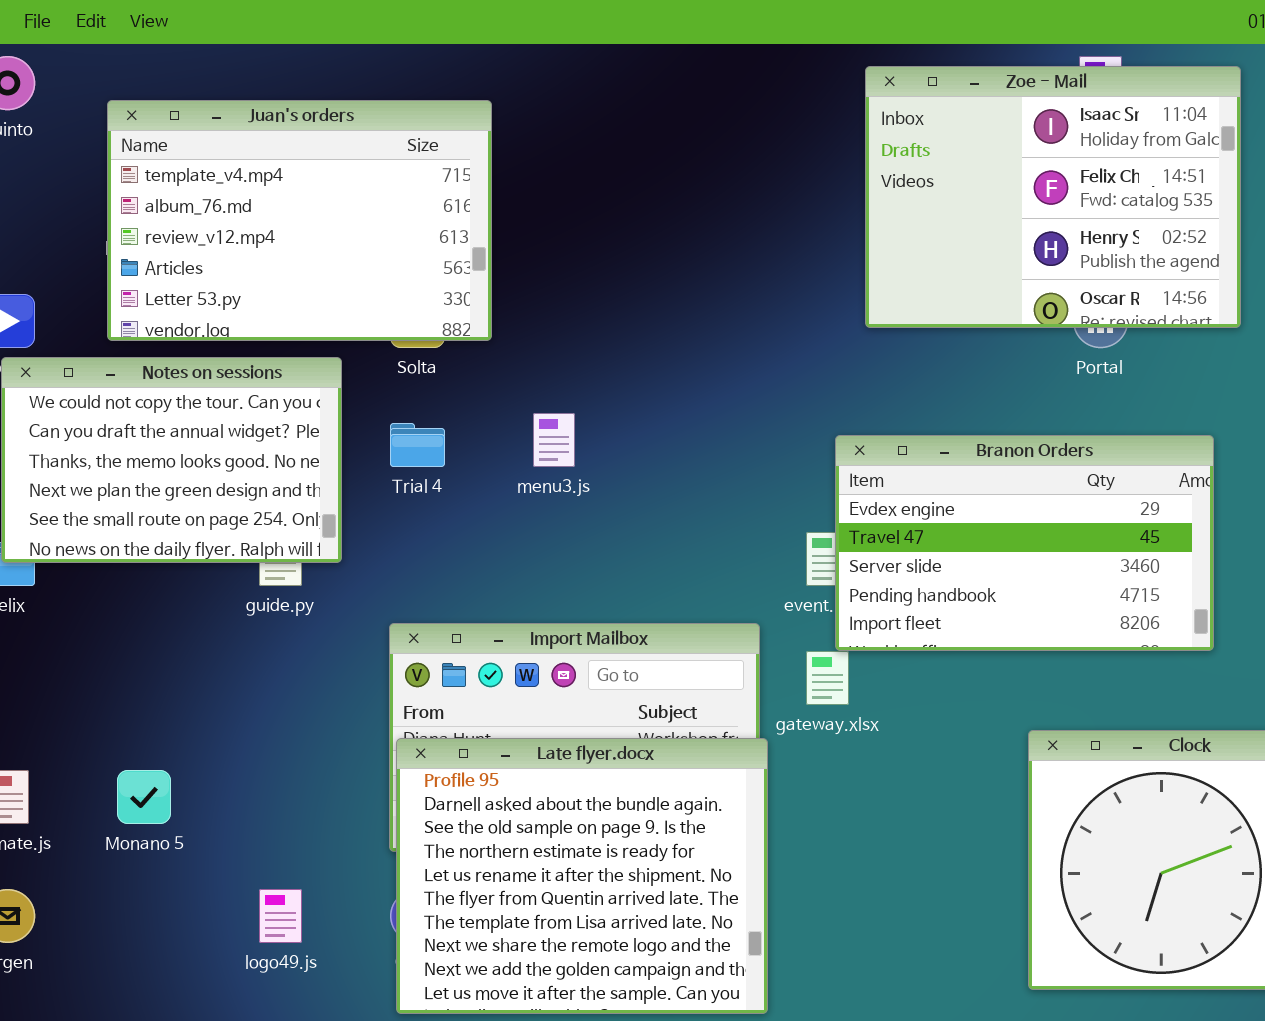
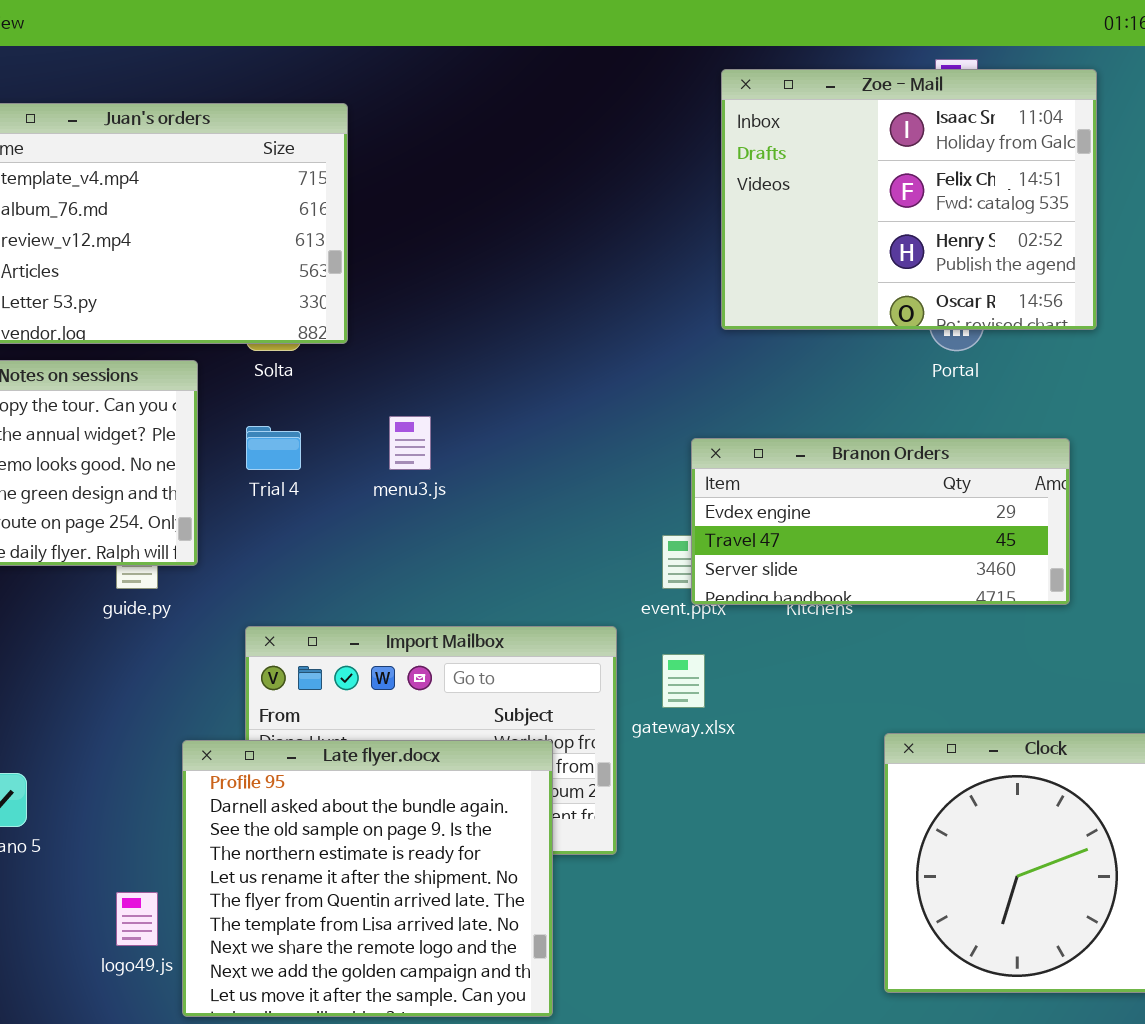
Branon Orders: [835,435,1214,651] -> [691,438,1070,605], resized
Late flyer.docx: [396,738,768,1014] -> [182,740,553,1017], moved

